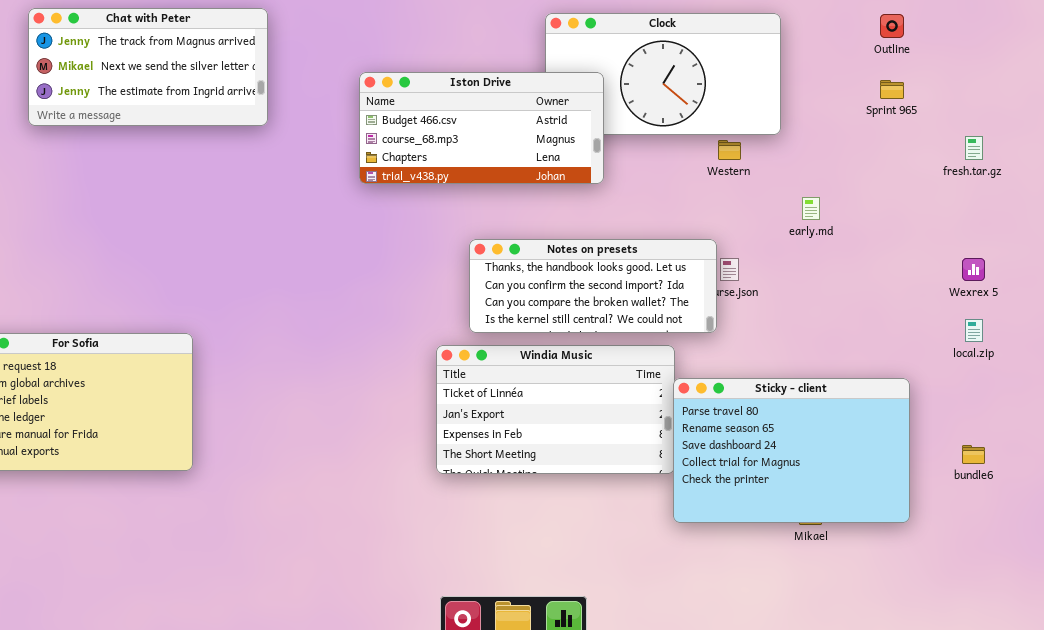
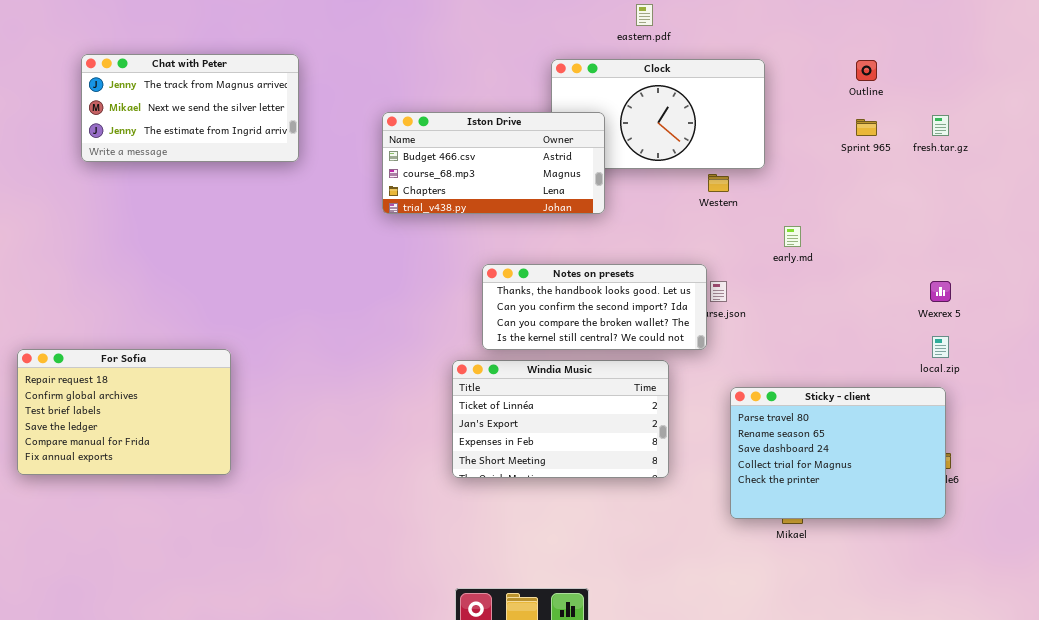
fresh.tar.gz: [965,136,983,160] -> [932,115,949,136], moved
Sticky - client: [673,378,910,523] -> [730,387,946,519], moved

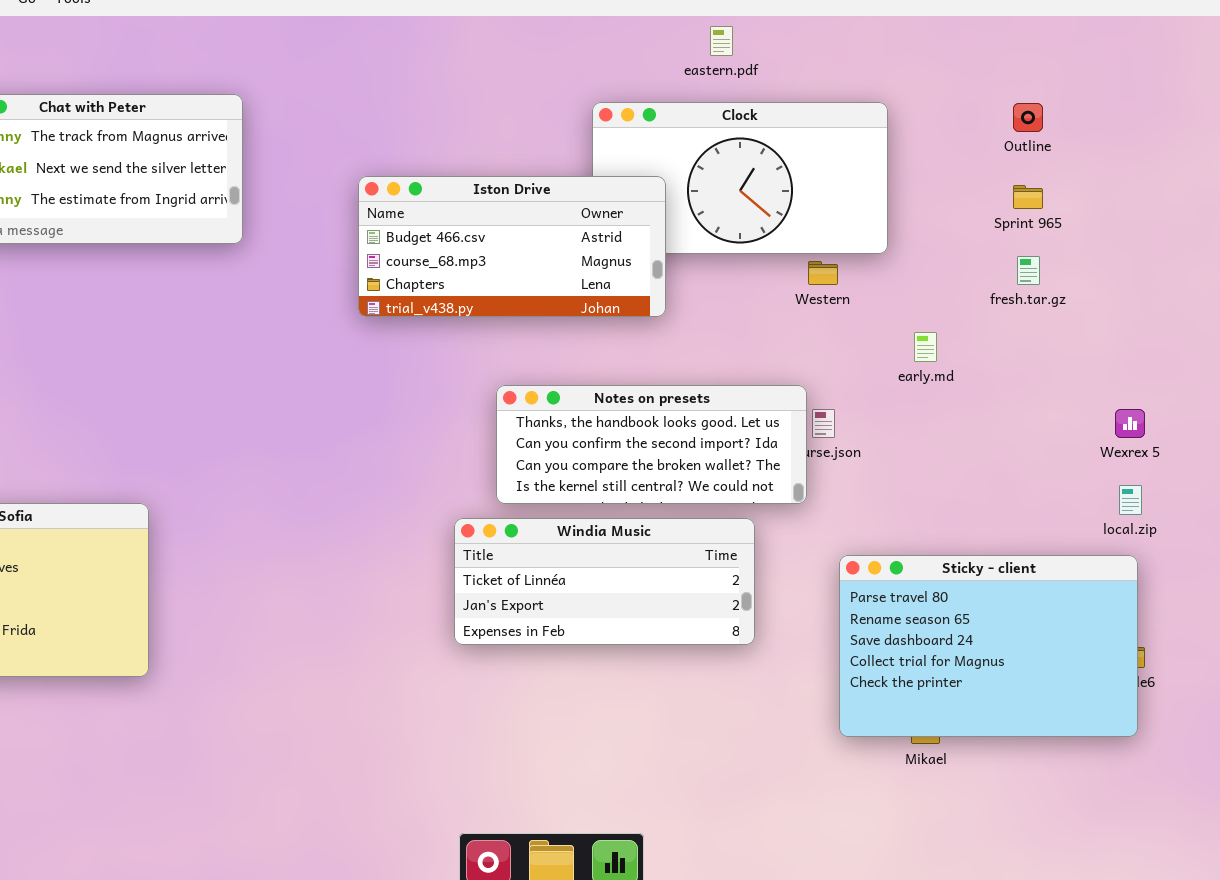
fresh.tar.gz: [932,115,949,136] -> [1017,256,1040,285], moved
Windia Music: [452,360,669,478] -> [454,518,755,645], resized

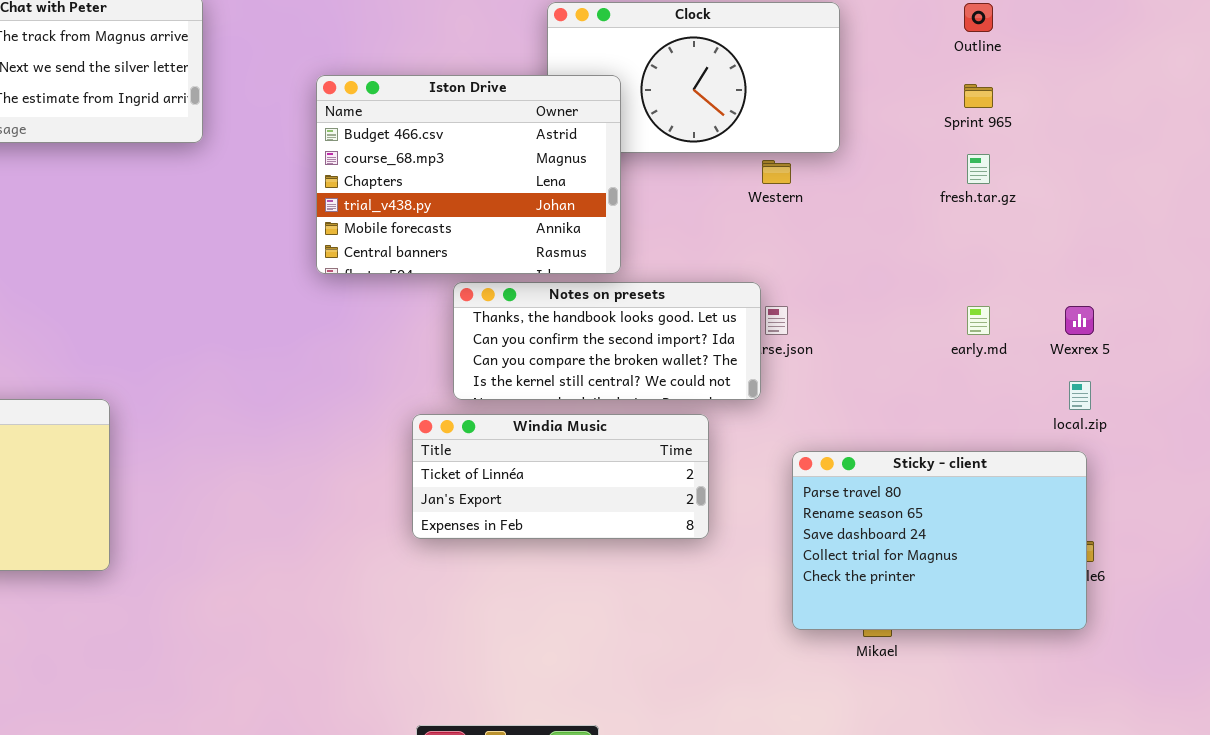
Iston Drive: [358,176,666,317] -> [316,75,621,274], resized
early.md: [914,332,937,362] -> [967,306,990,335], moved

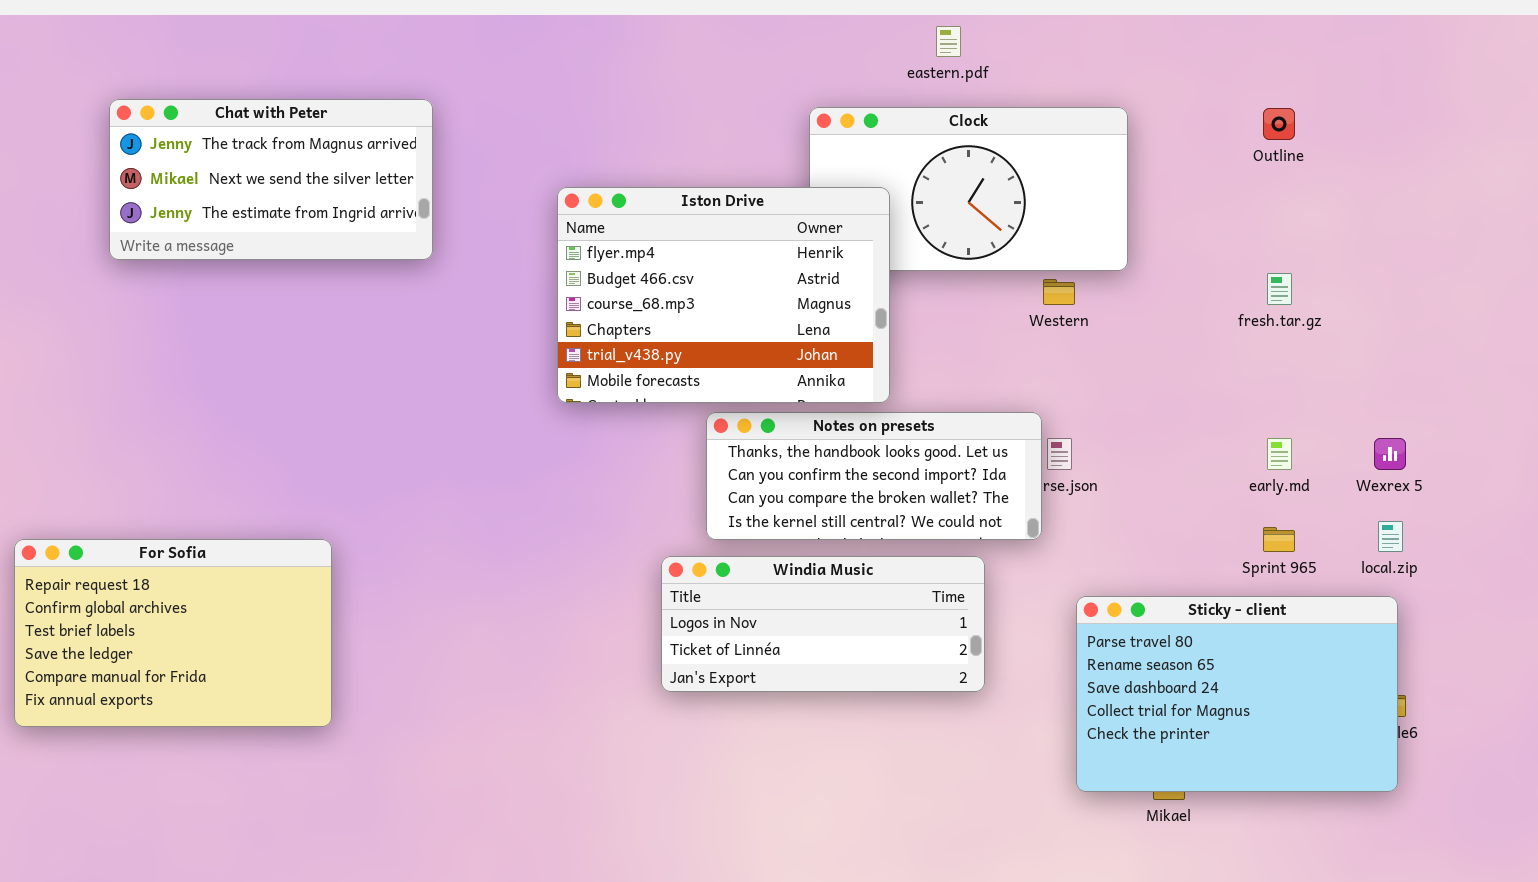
Iston Drive: [316,75,621,274] -> [557,187,890,403], scrolled up 1 row
Sprint 965: [964,84,993,108] -> [1263,527,1295,552], moved
Windia Music: [412,414,709,539] -> [661,556,985,692], scrolled up 1 row

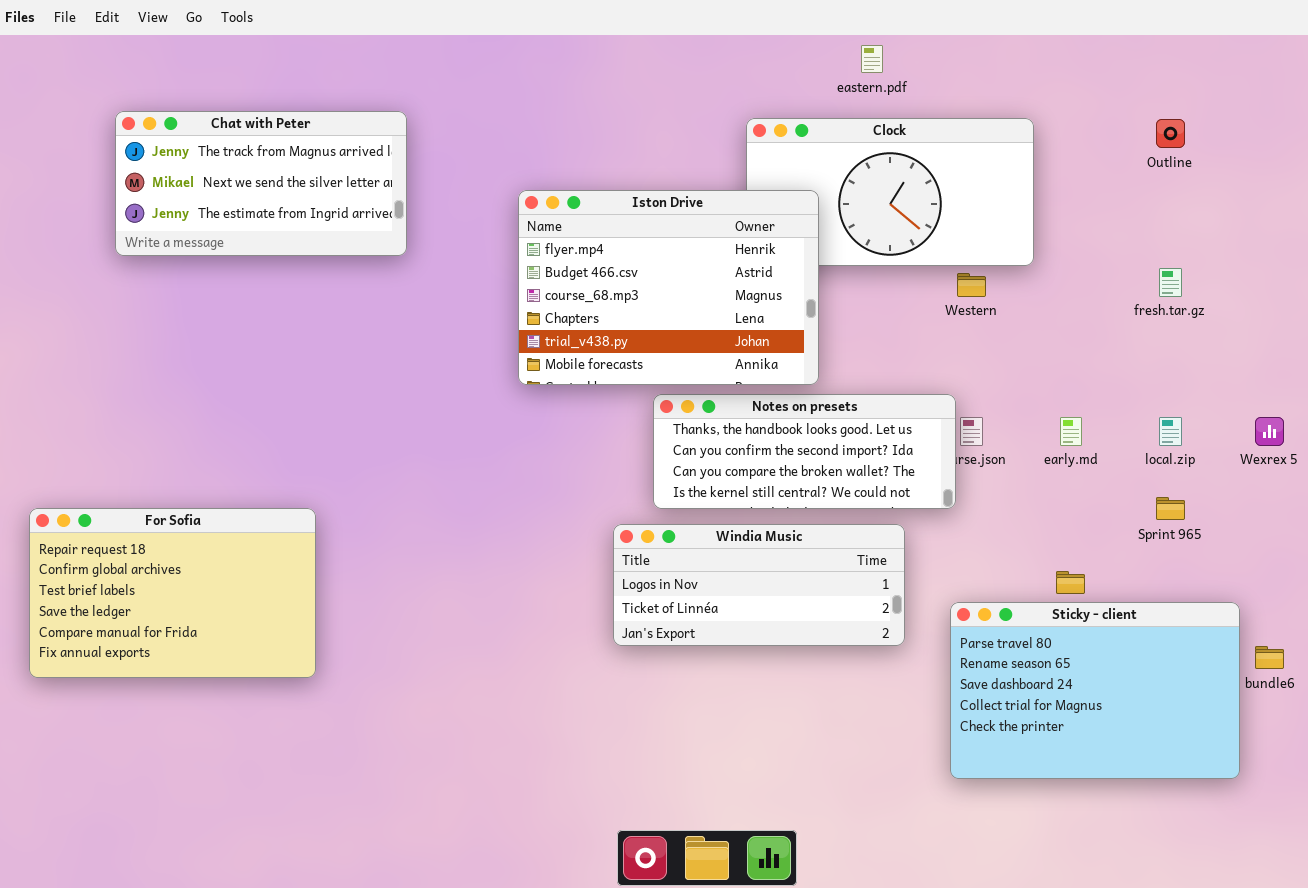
early.md: [1267,438,1292,470] -> [1060,417,1082,446], moved
local.zip: [1378,521,1403,552] -> [1159,417,1182,446], moved
Sticky - client: [1076,596,1398,792] -> [950,602,1240,779], moved

